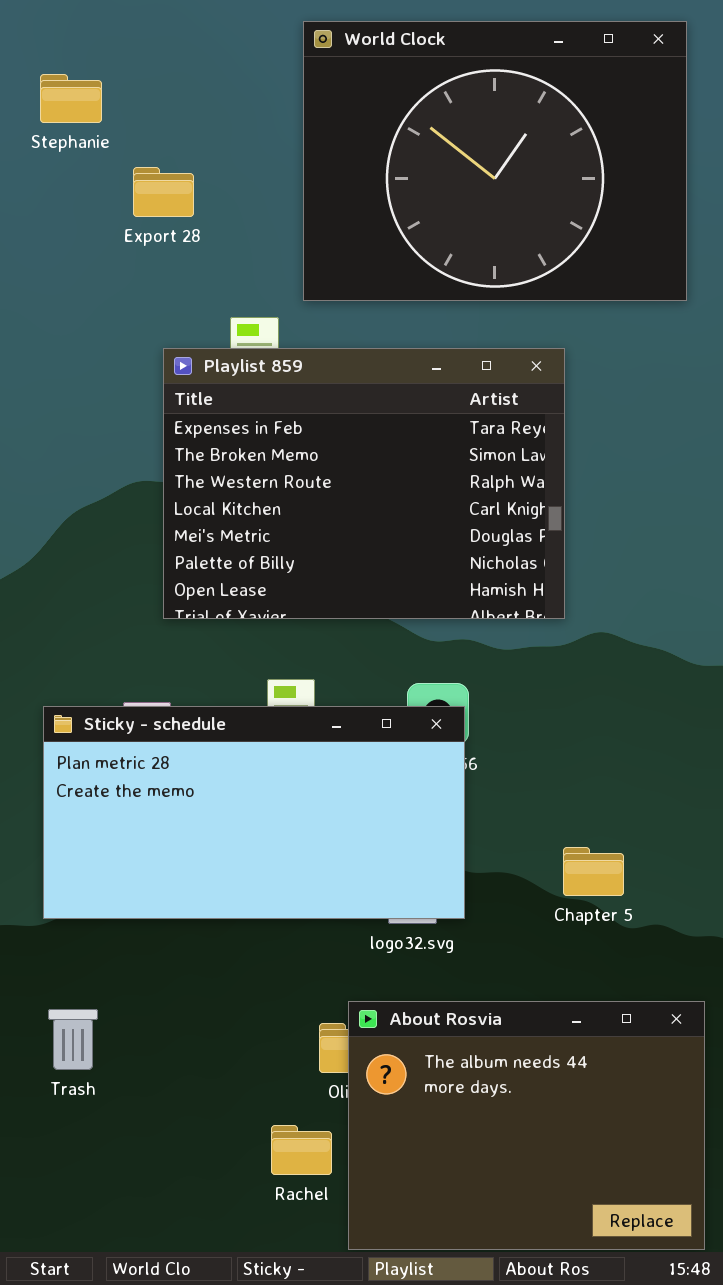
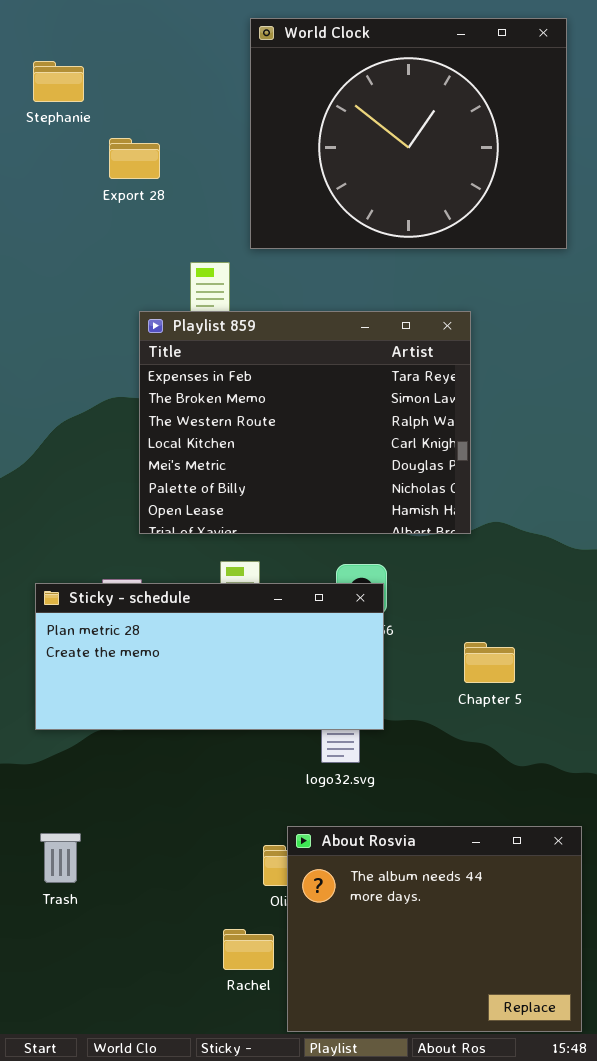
Playlist 859: [163,348,565,619] -> [139,311,471,534], moved
Sticky - schedule: [43,706,465,919] -> [35,583,384,730], resized
Chapter 5: [563,847,624,896] -> [464,642,515,683], moved

